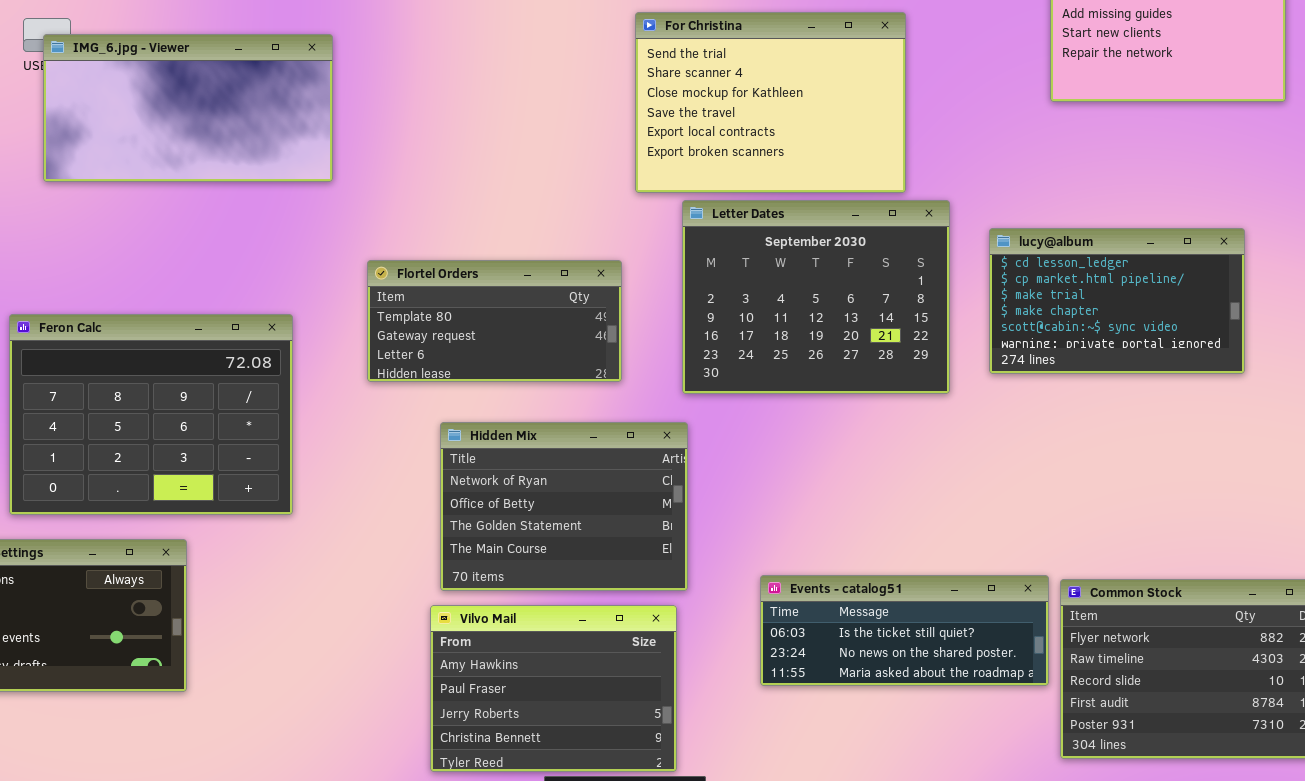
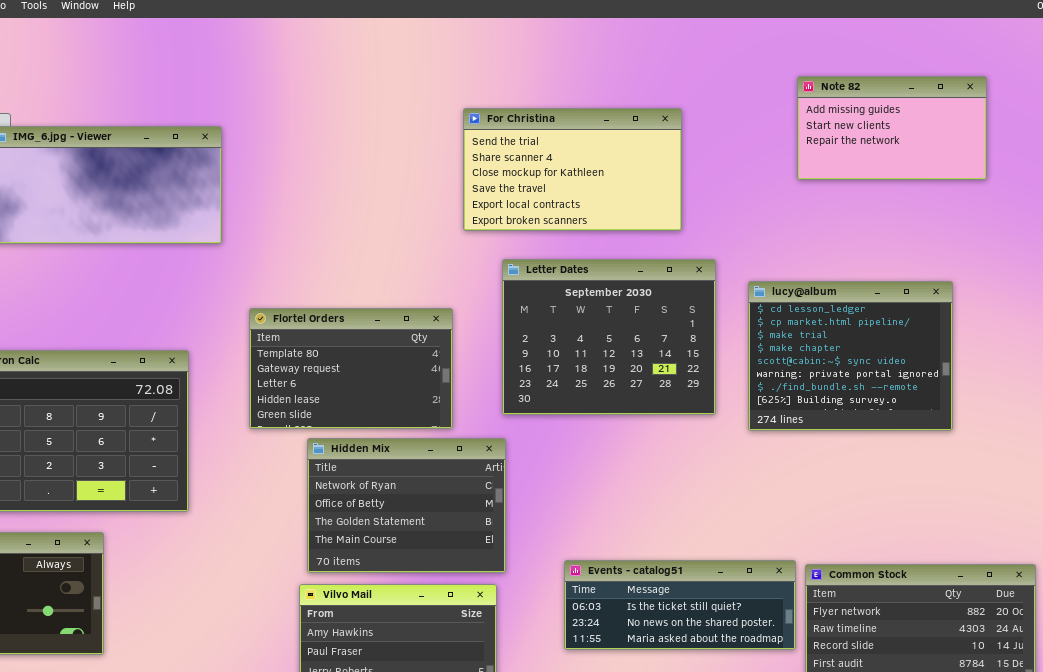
For Christina: [635,12,906,193] -> [463,108,682,231], resized
lucy@album: [989,228,1245,374] -> [748,281,953,431], resized
Flortel Orders: [367,260,622,382] -> [249,308,453,429], resized

